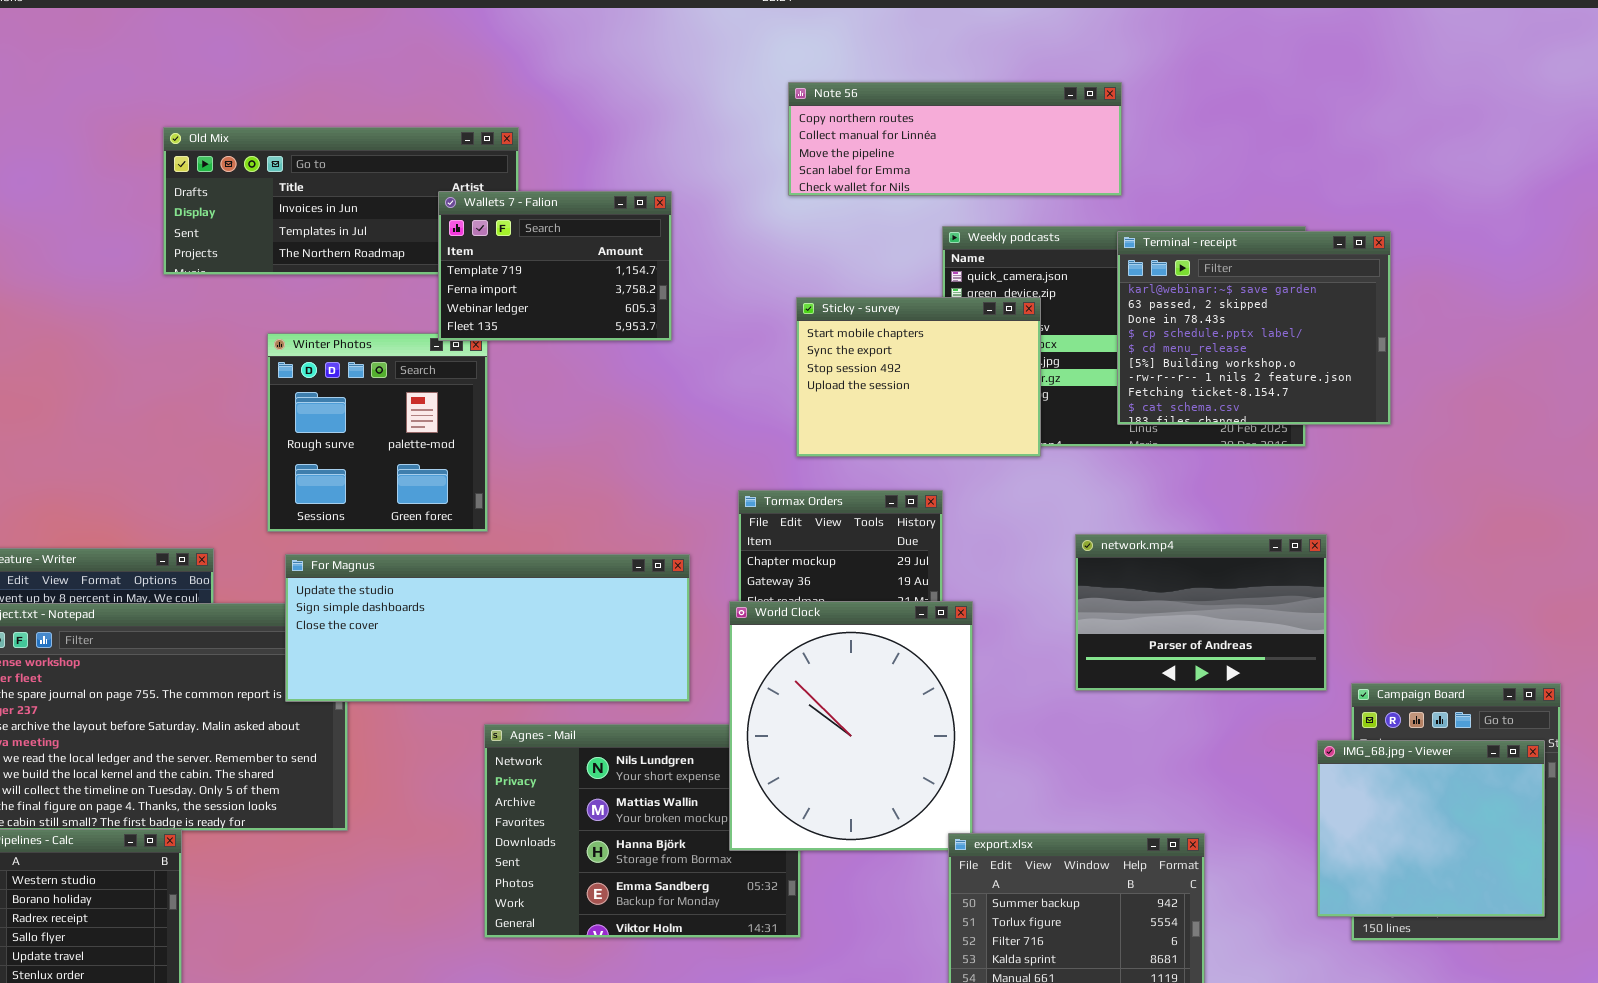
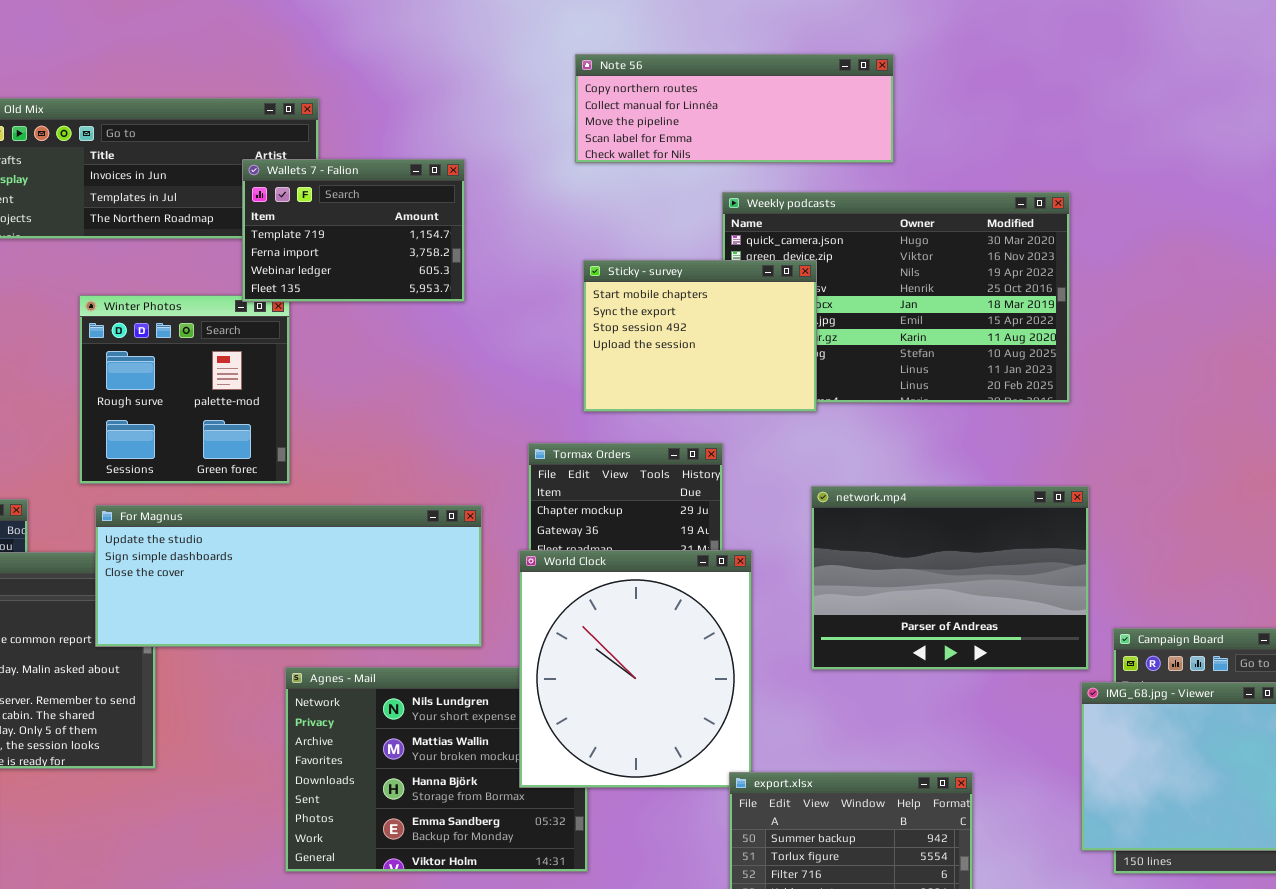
Terminal - receipt: [1117,231,1391,425] -> none, closed
network.mp4: [1075,534,1327,691] -> [811,486,1089,670], resized

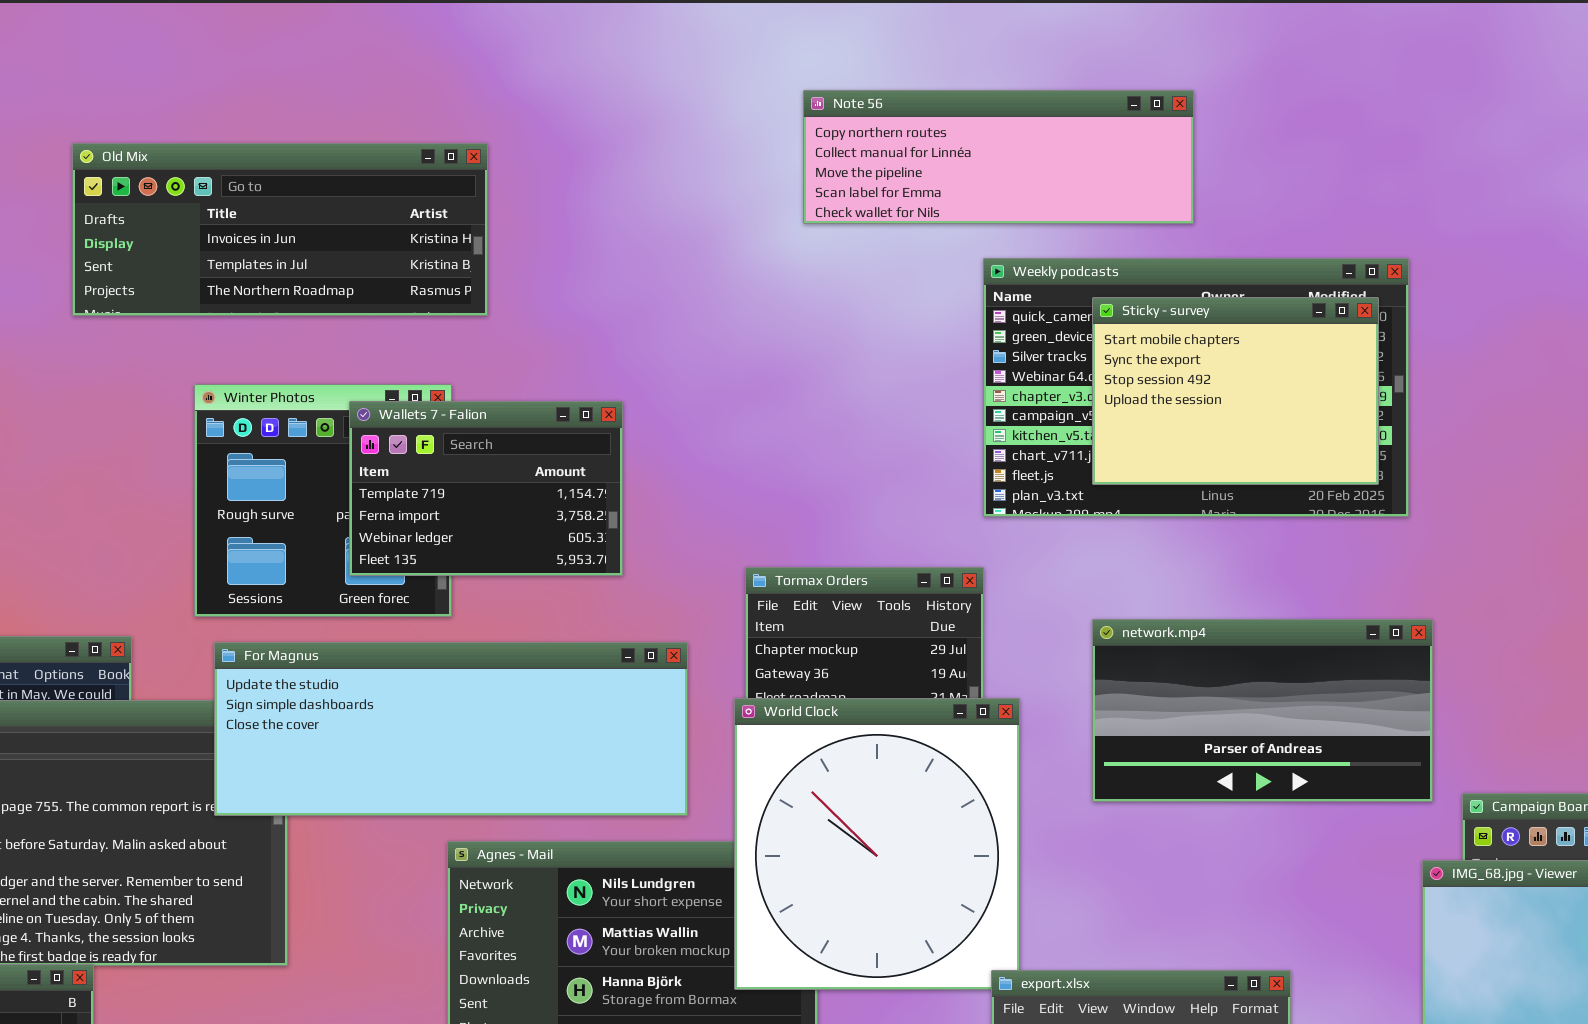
Wallets 7 - Falion: [242,159,465,302] -> [349,401,623,576], moved
Sticky - survey: [583,260,817,412] -> [1092,297,1379,485], moved
network.mp4: [811,486,1089,670] -> [1092,619,1433,802], resized

